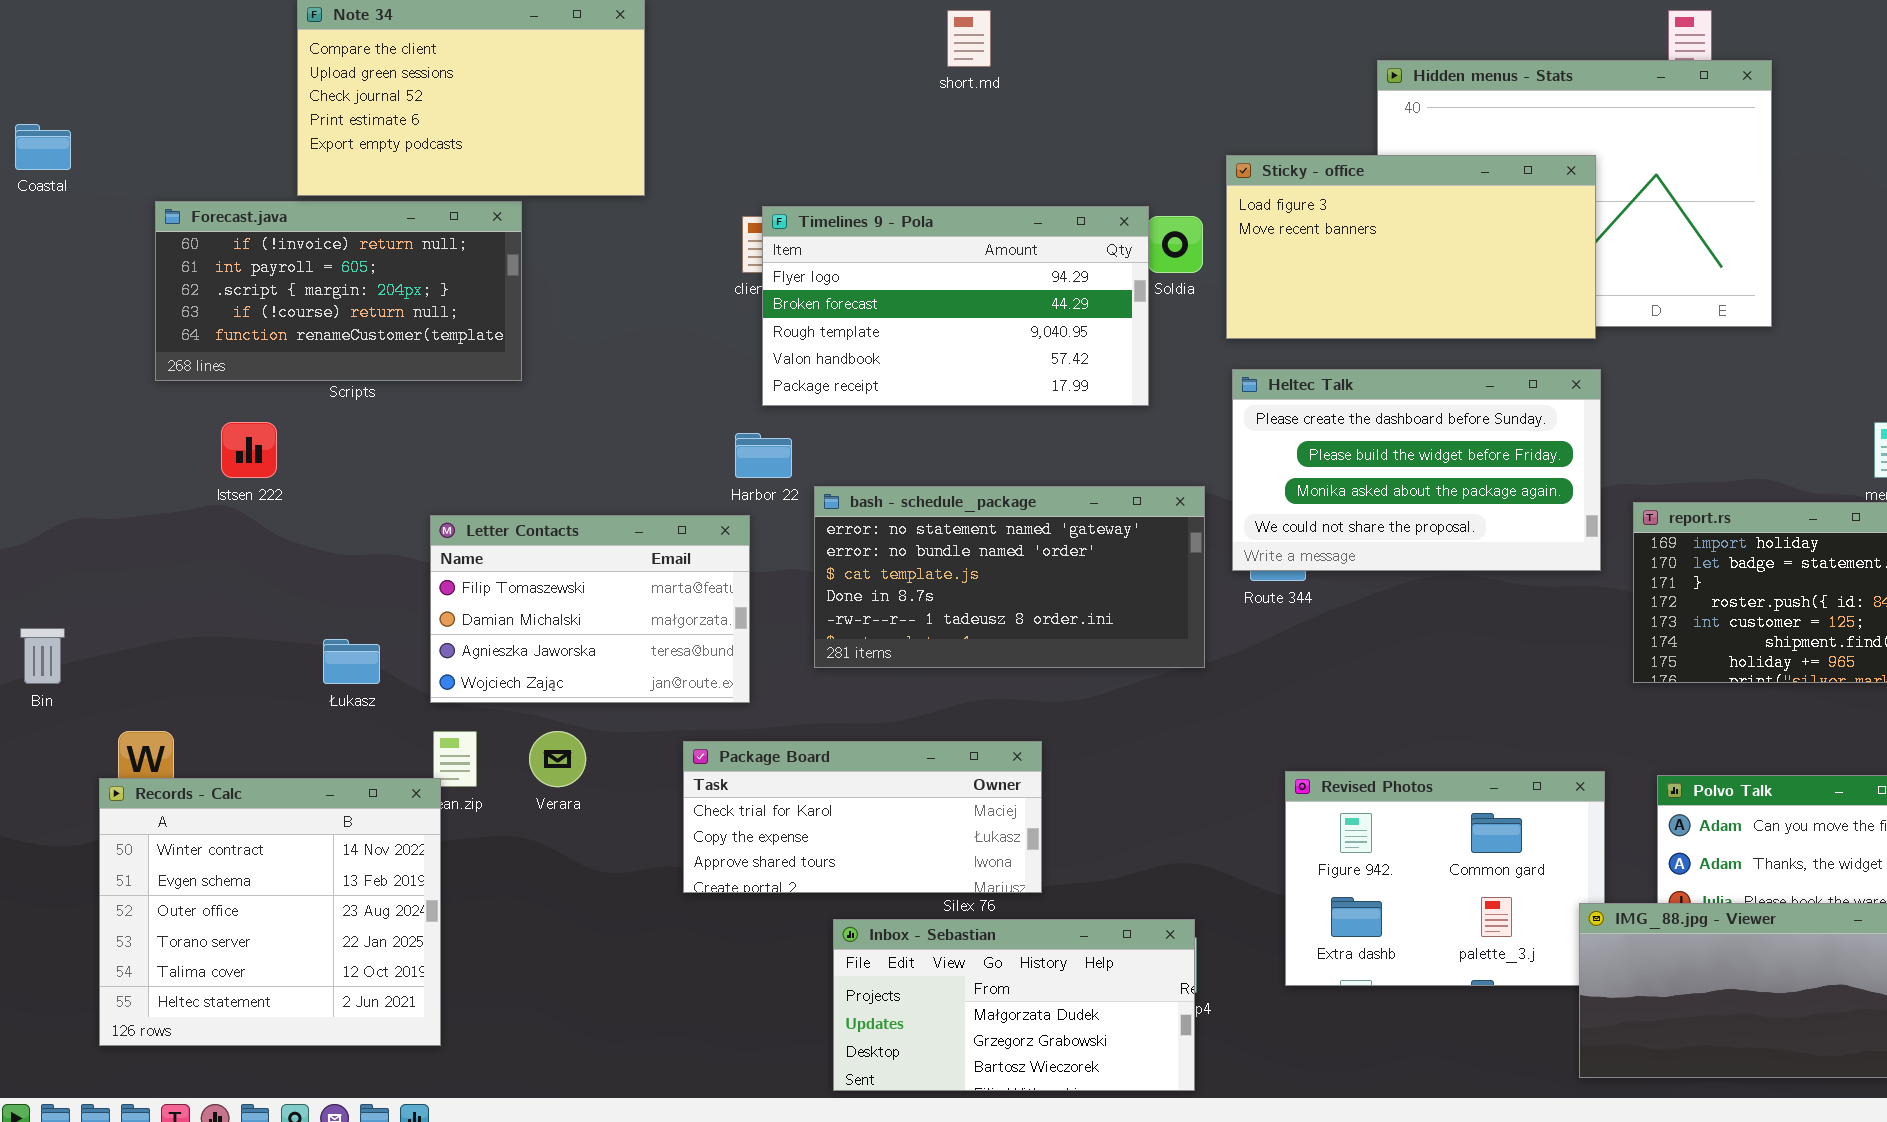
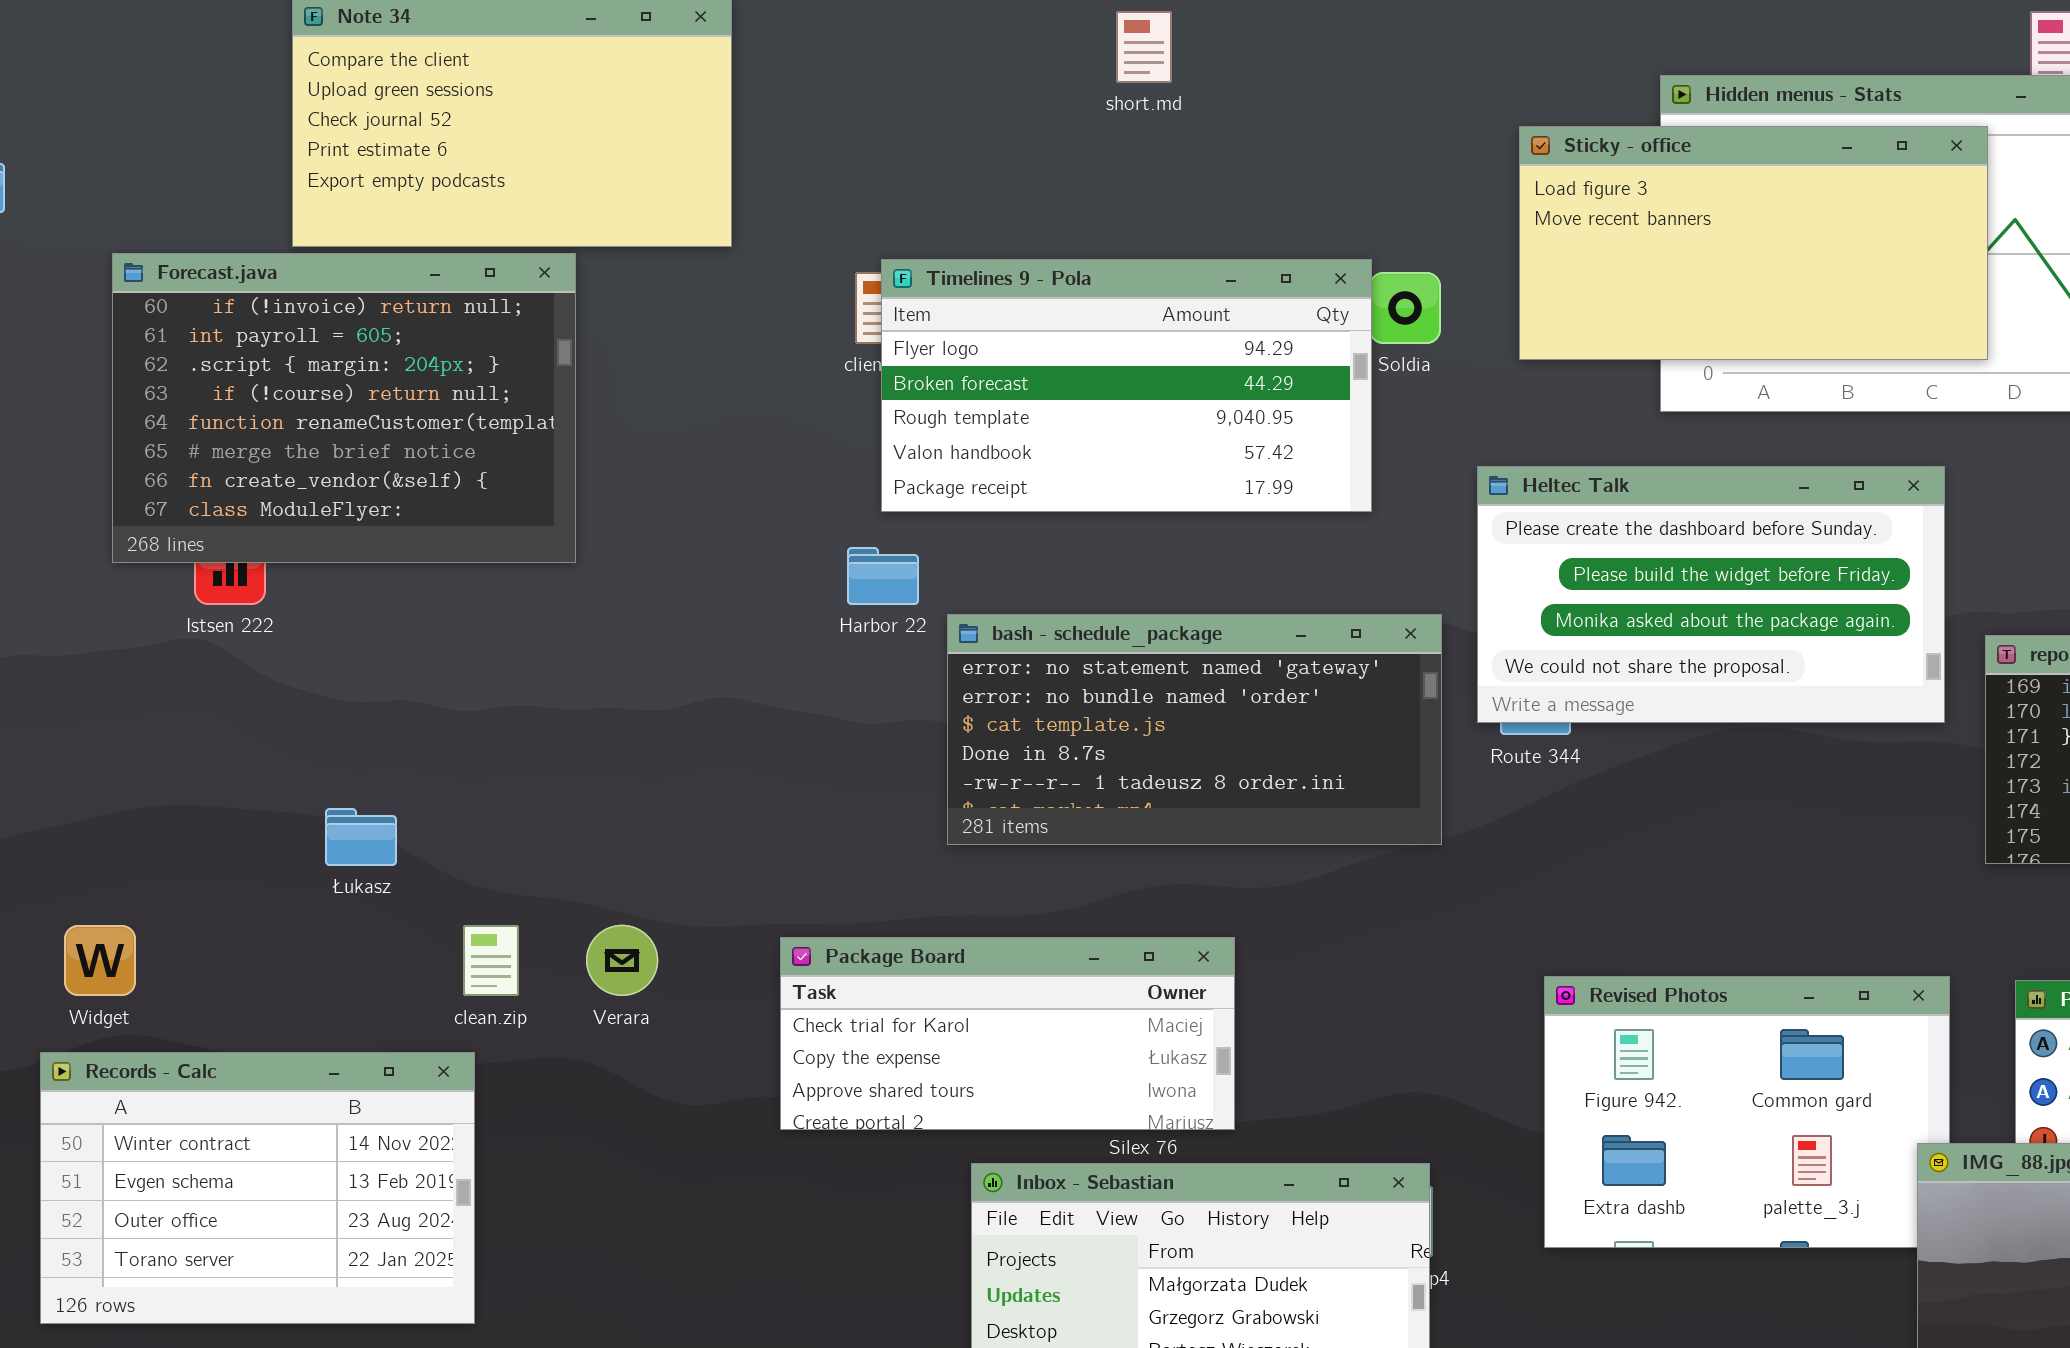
Sticky - office: [1226,155,1596,339] -> [1519,126,1988,360], moved
Forecast.java: [155,201,522,381] -> [112,253,576,563], resized
Letter Contacts: [430,515,750,703] -> none, closed
Records - Calc: [99,778,441,1046] -> [40,1052,475,1324], resized

